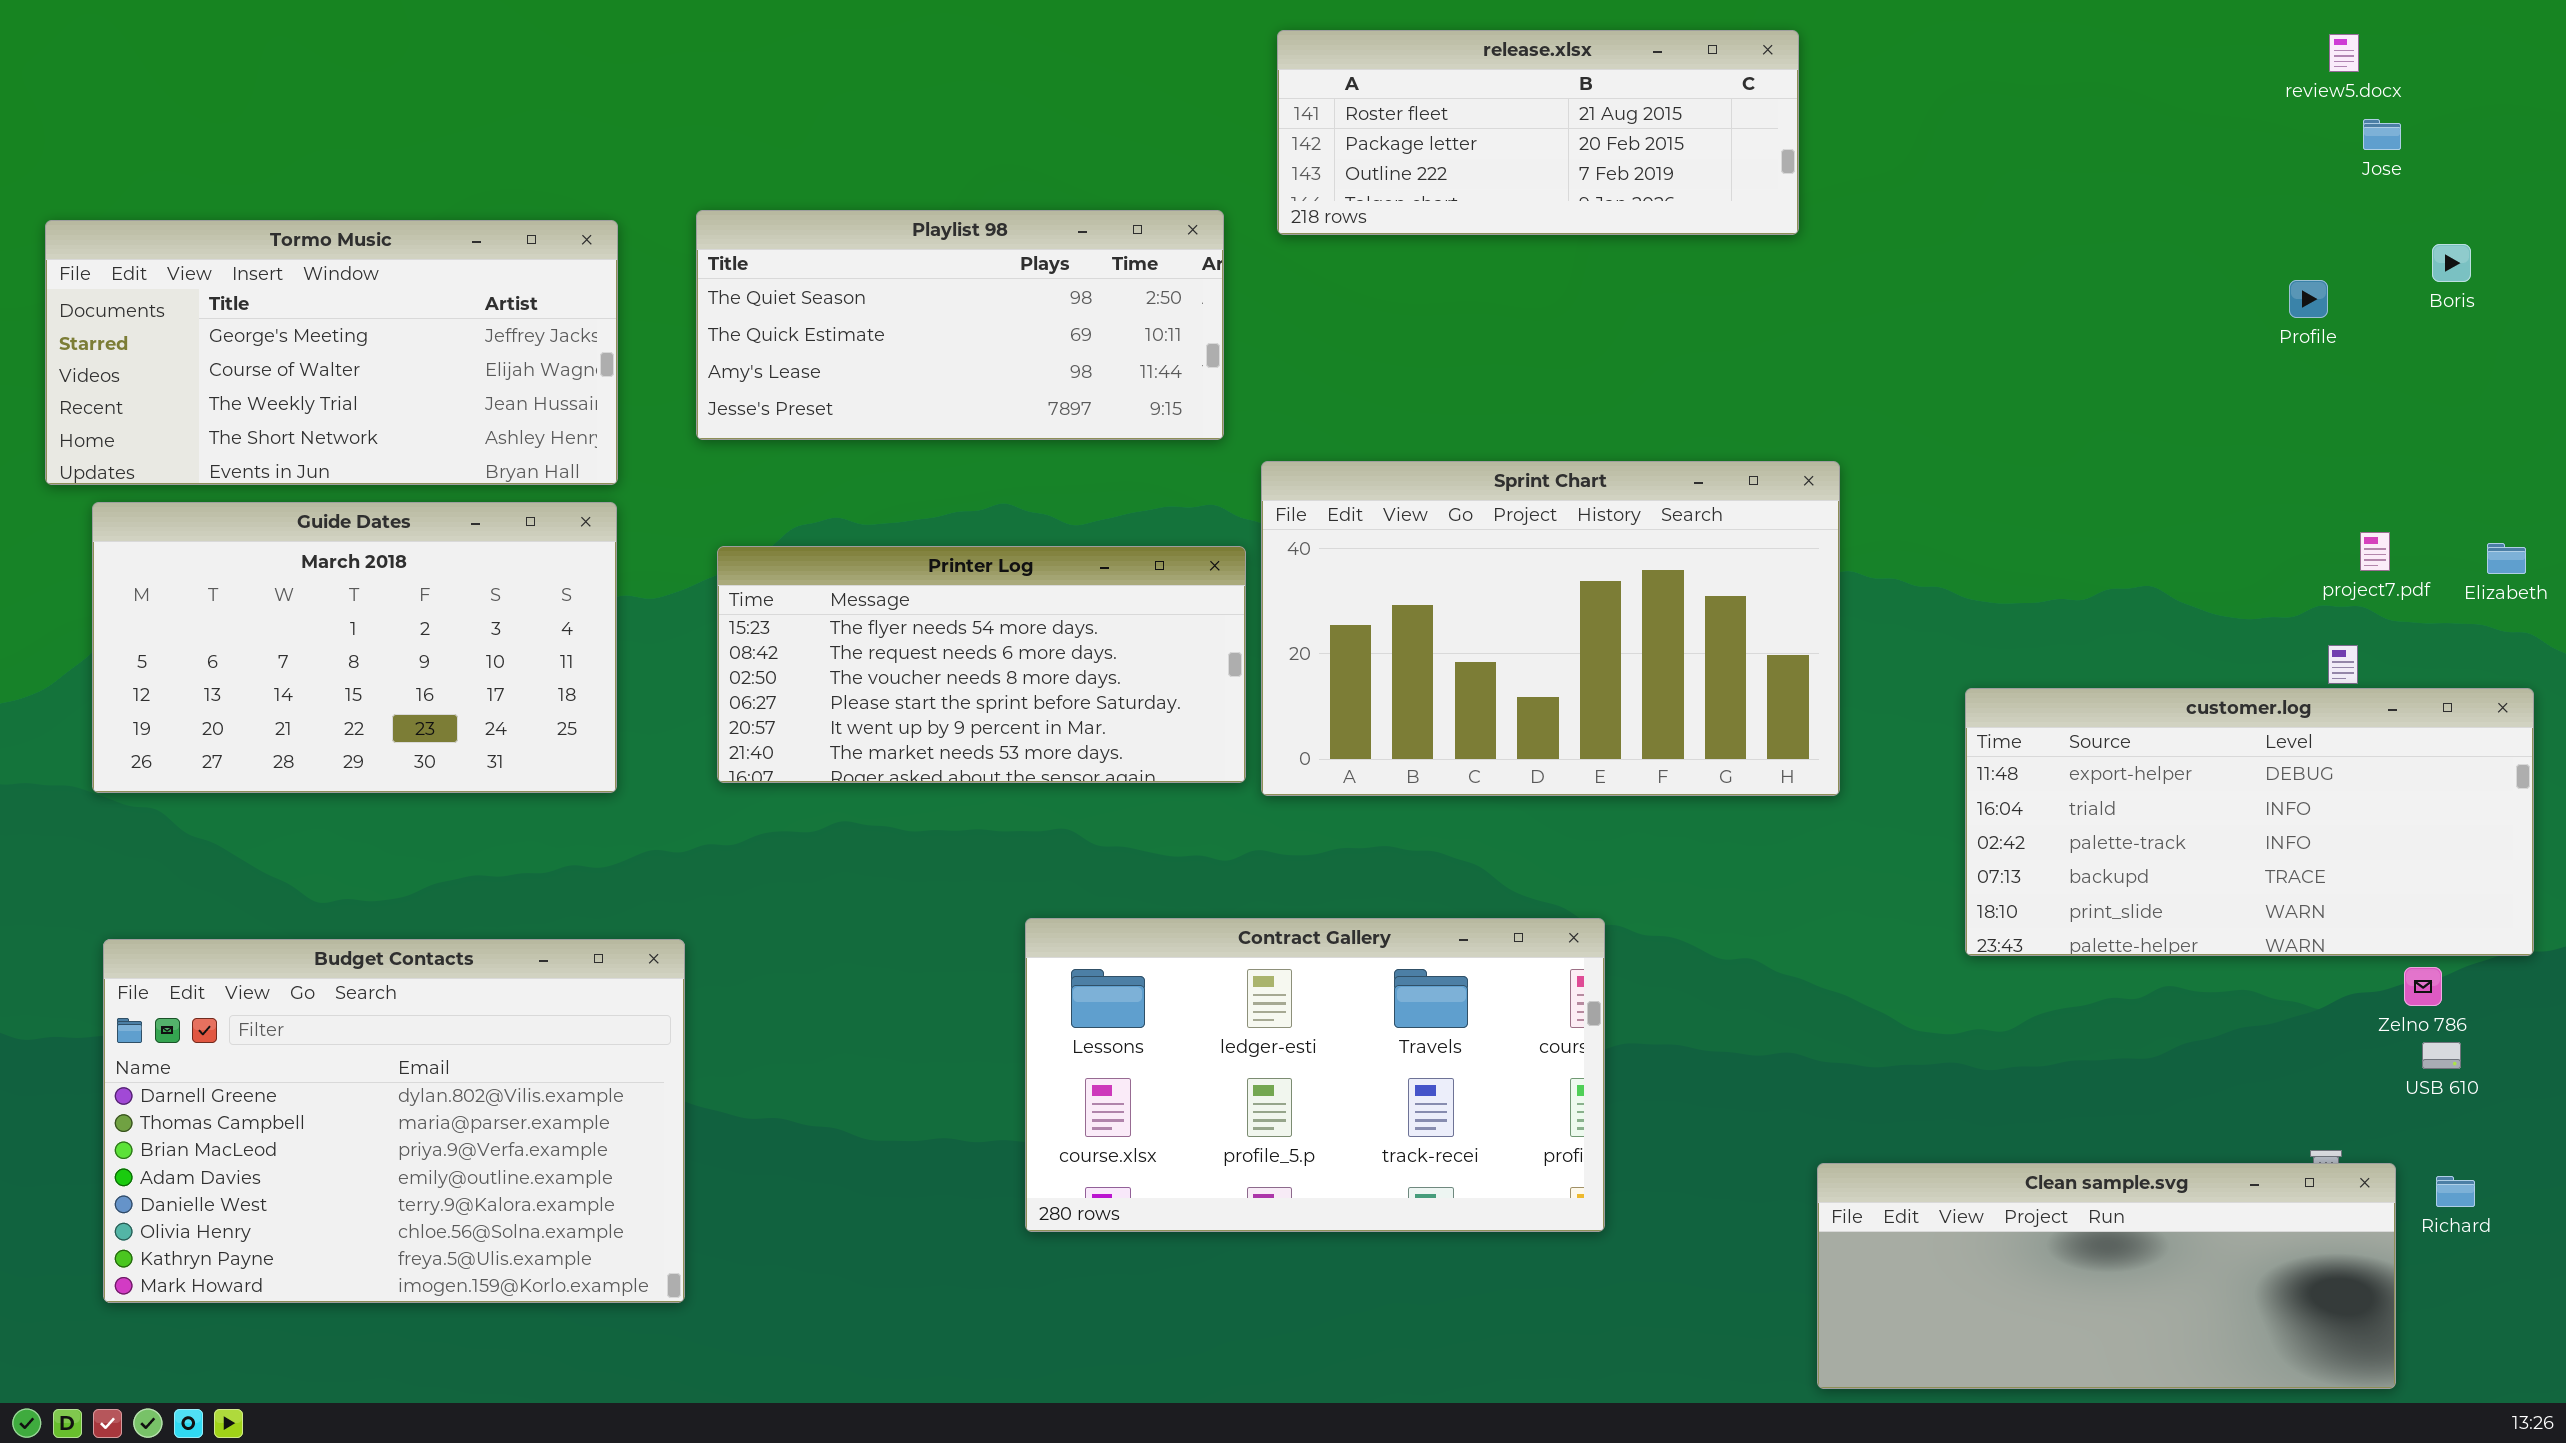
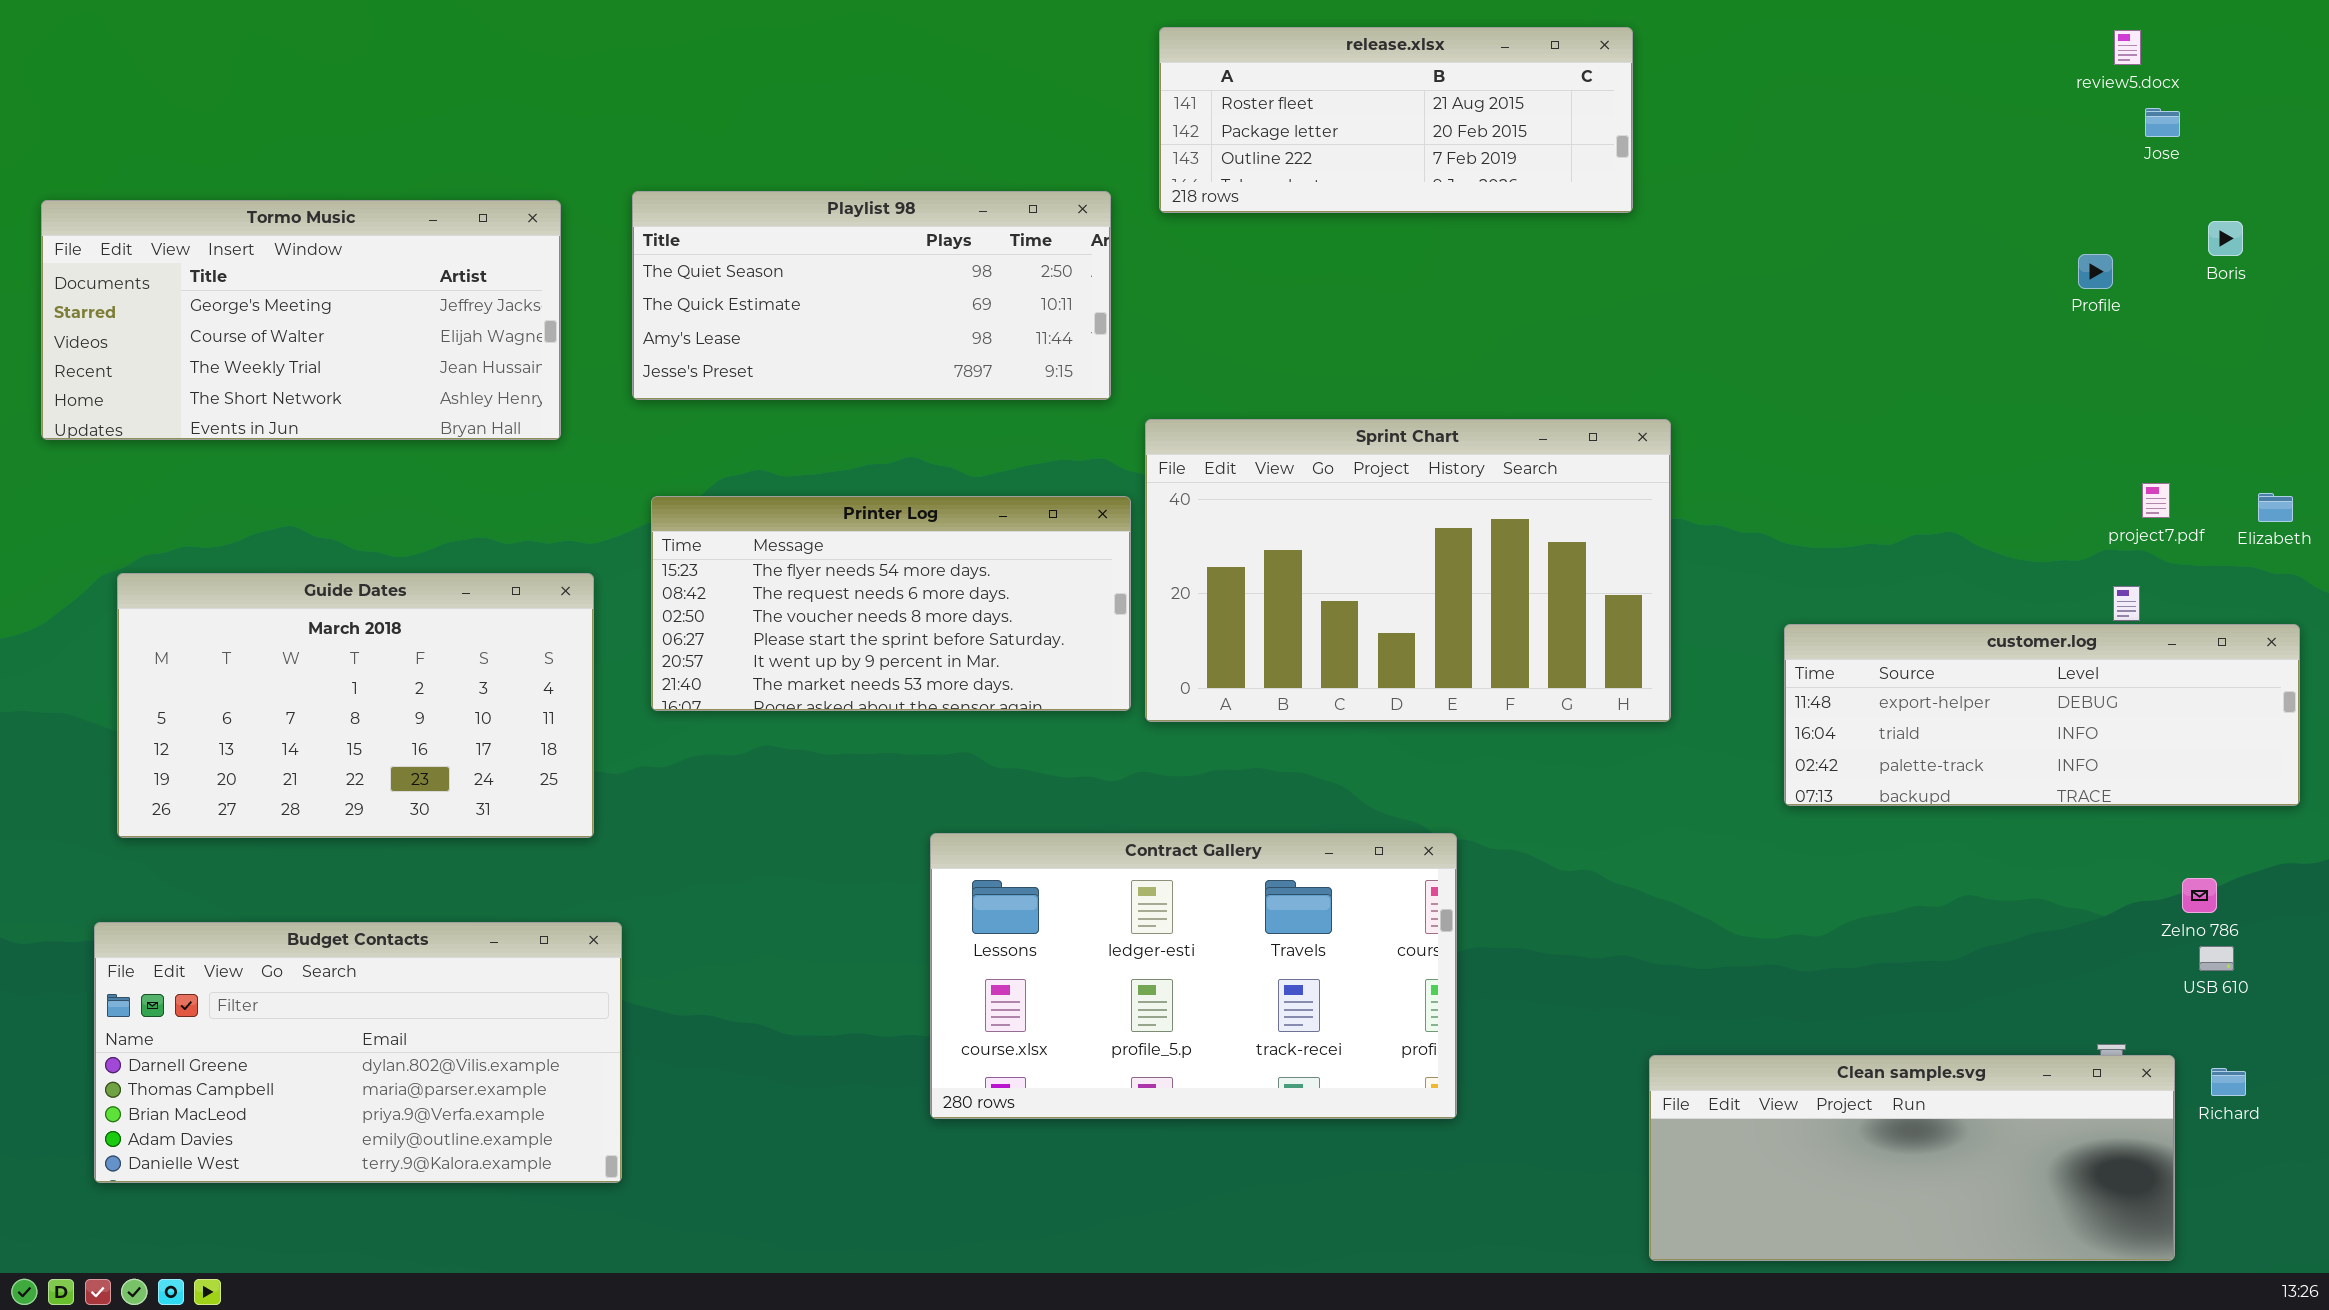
Guide Dates: [92,502,617,793] -> [117,573,594,838], moved
customer.log: [1965,688,2534,956] -> [1784,624,2300,806], resized
Budget Contacts: [103,939,685,1303] -> [94,922,622,1183], resized

